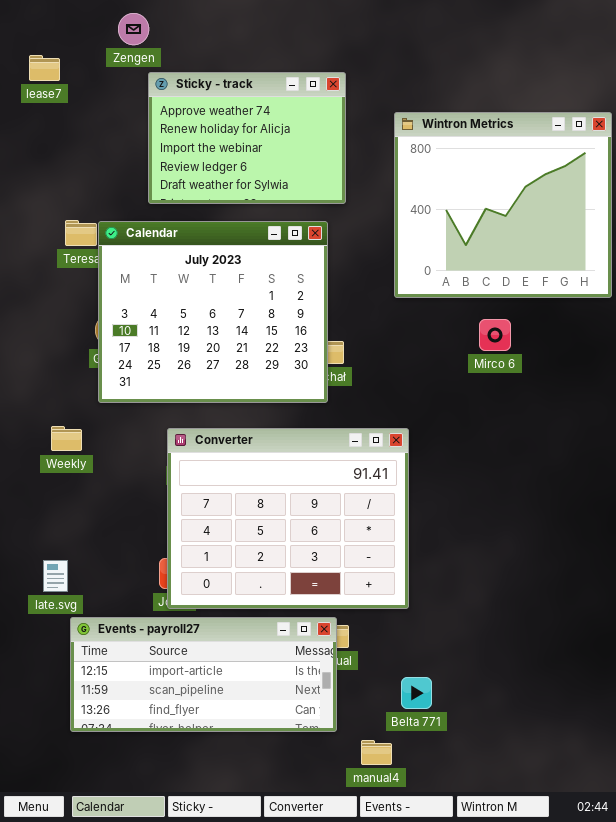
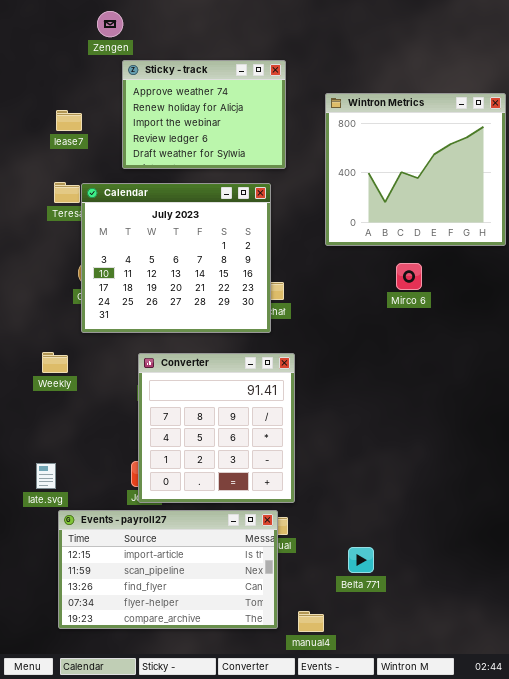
lease7: [29,55,60,81] -> [56,110,82,131], moved
Converter: [167,428,409,609] -> [138,353,295,503], resized
Events - payroll27: [70,617,337,732] -> [58,510,278,629], resized
Belta 771: [401,677,432,709] -> [348,547,374,573], moved

